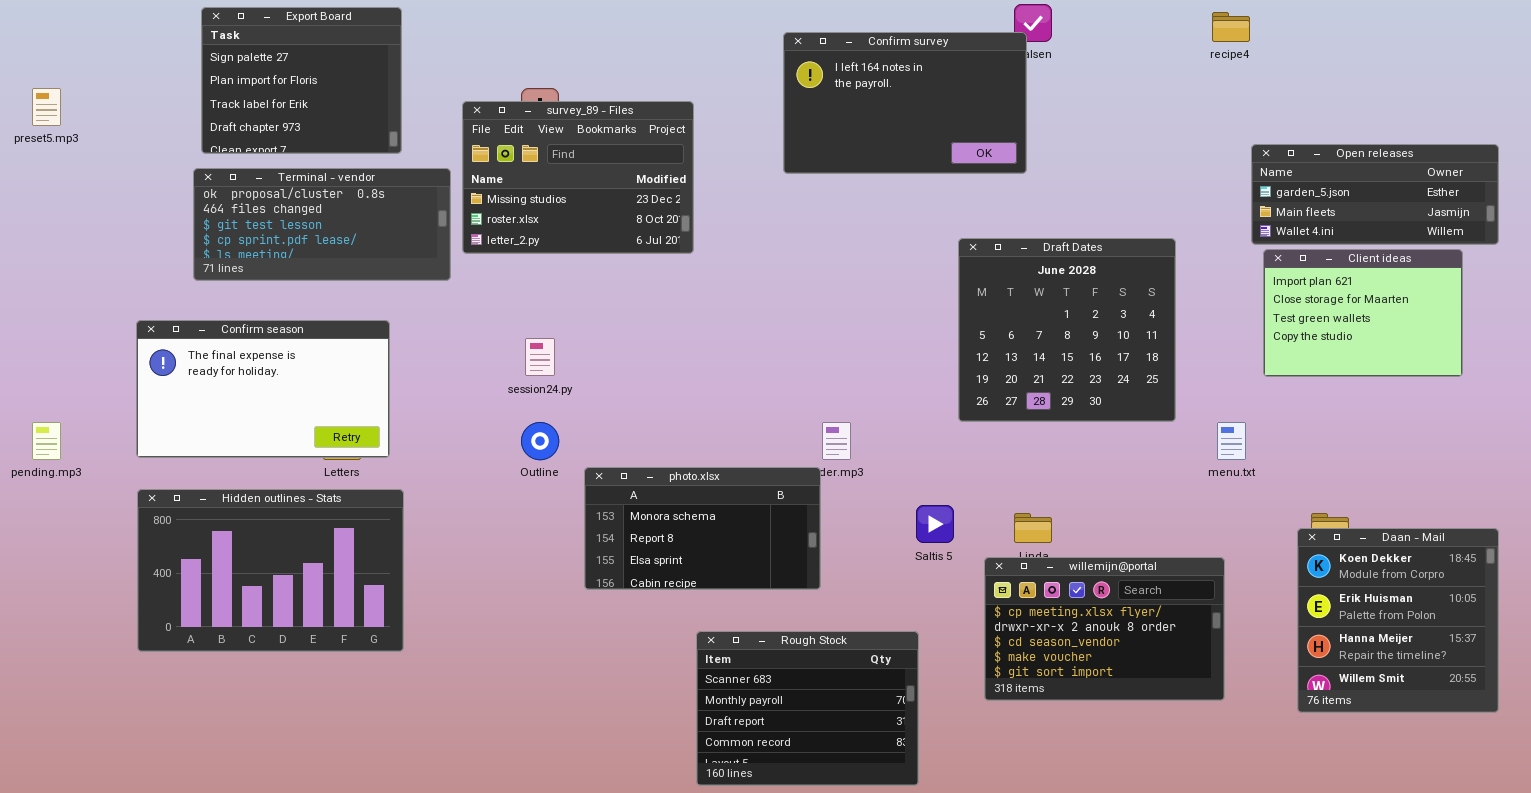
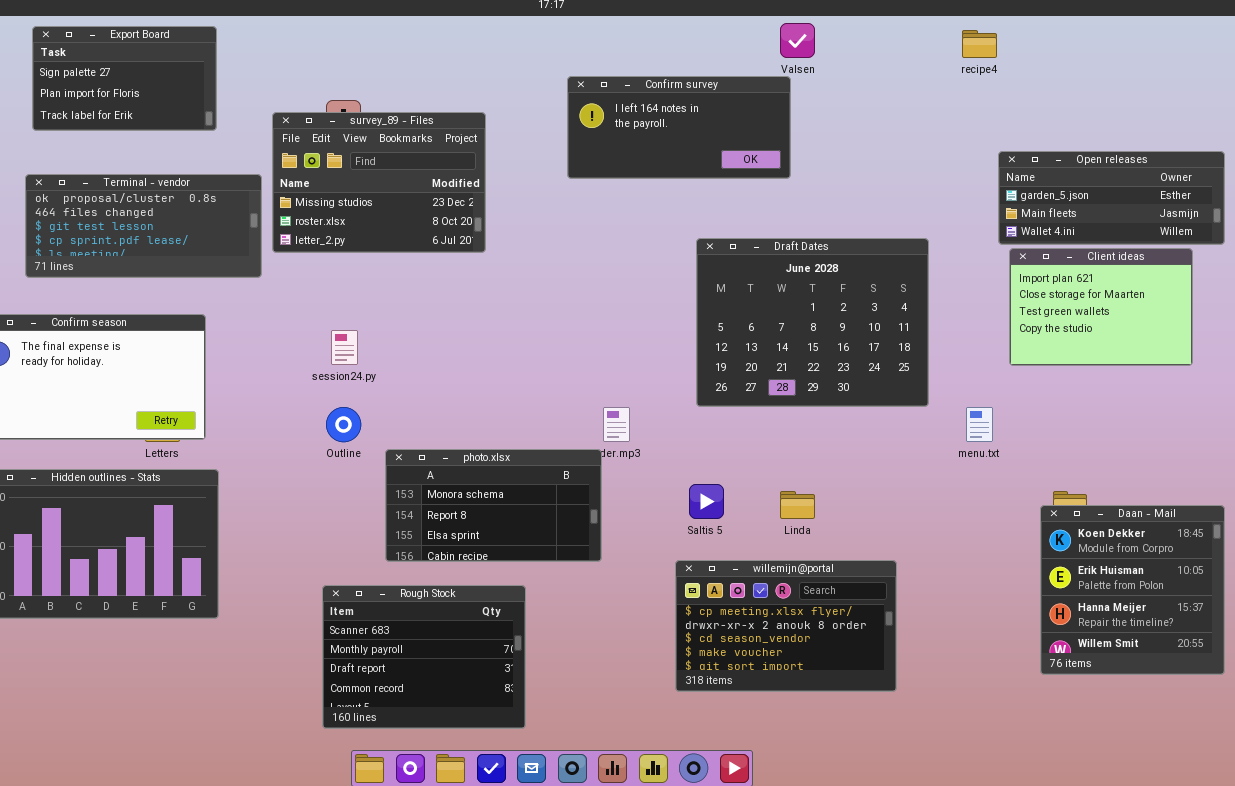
Export Board: [201,7,402,154] -> [32,26,217,131], resized
Confirm survey: [783,32,1027,174] -> [567,76,791,179], resized
Draft Dates: [958,238,1176,422] -> [696,238,929,407], resized
willemijn@portal: [984,557,1225,701] -> [675,560,897,692], moved
Rough Stock: [696,631,919,786] -> [322,585,526,729], moved

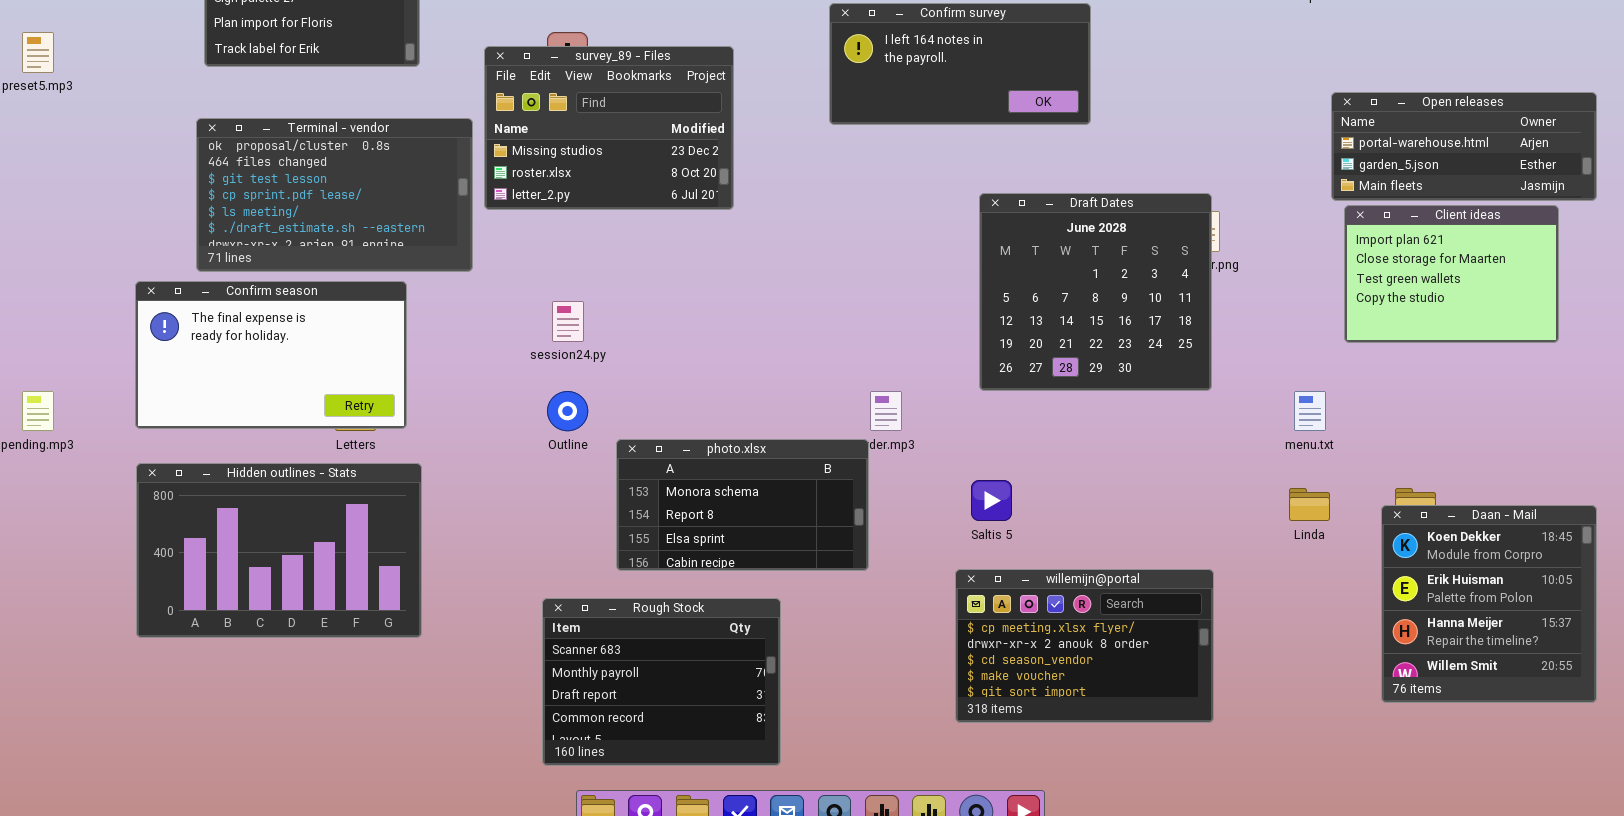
Open releases: [998,151,1225,245] -> [1331,92,1597,201], scrolled up 1 row
Terminal - vendor: [25,174,262,278] -> [196,118,473,272], resized
Draft Dates: [696,238,929,407] -> [979,193,1212,391], resized
Linda: [780,491,815,519] -> [1289,488,1330,521], moved

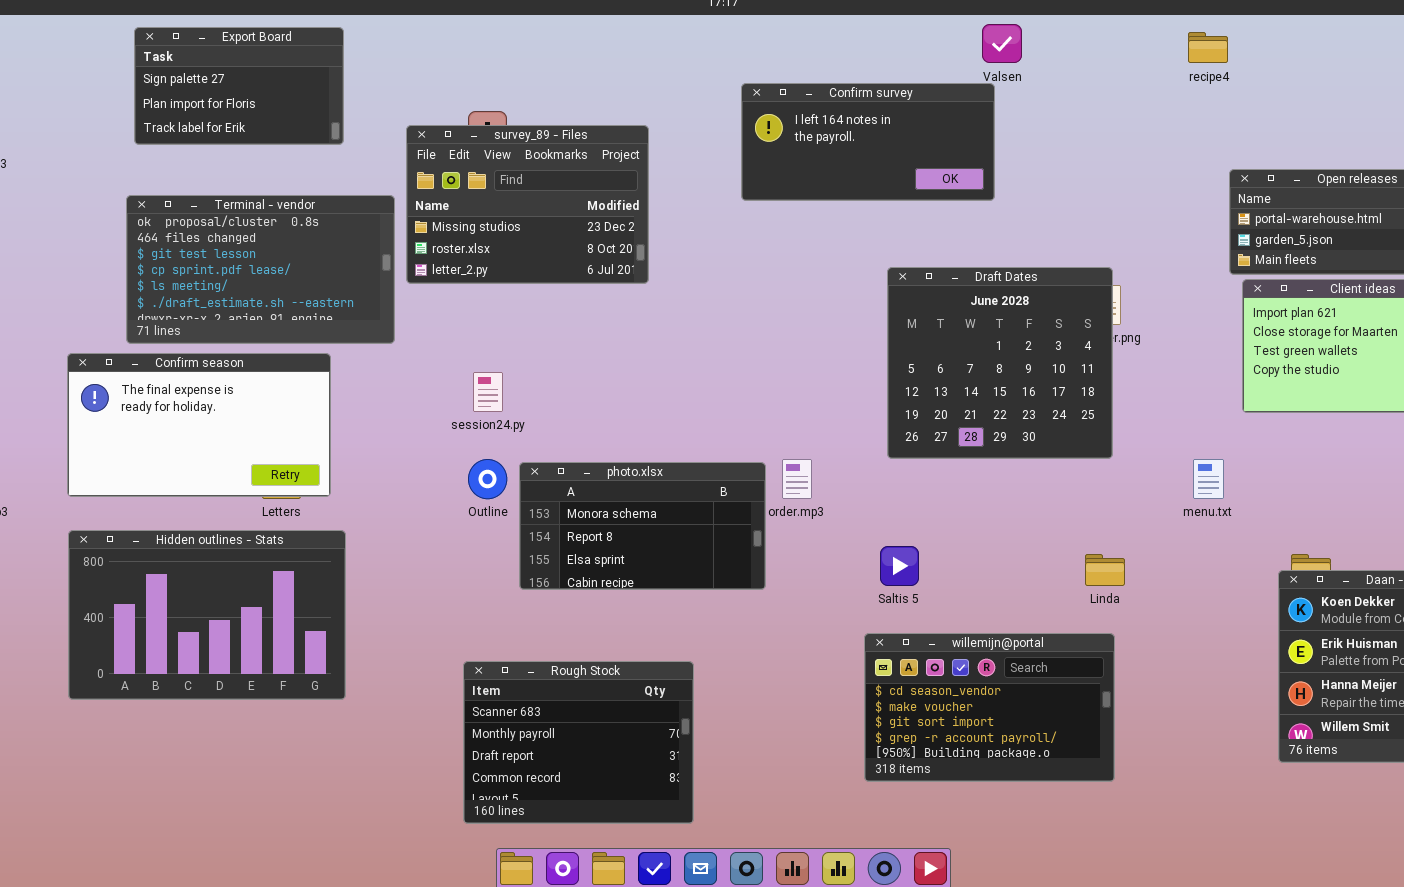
photo.xlsx: [616,439,869,571] -> [519,462,766,590], moved
Linda: [1289,488,1330,521] -> [1085,554,1125,586], moved
willemijn@portal: [955,569,1214,723] -> [864,633,1115,782], scrolled down 2 rows

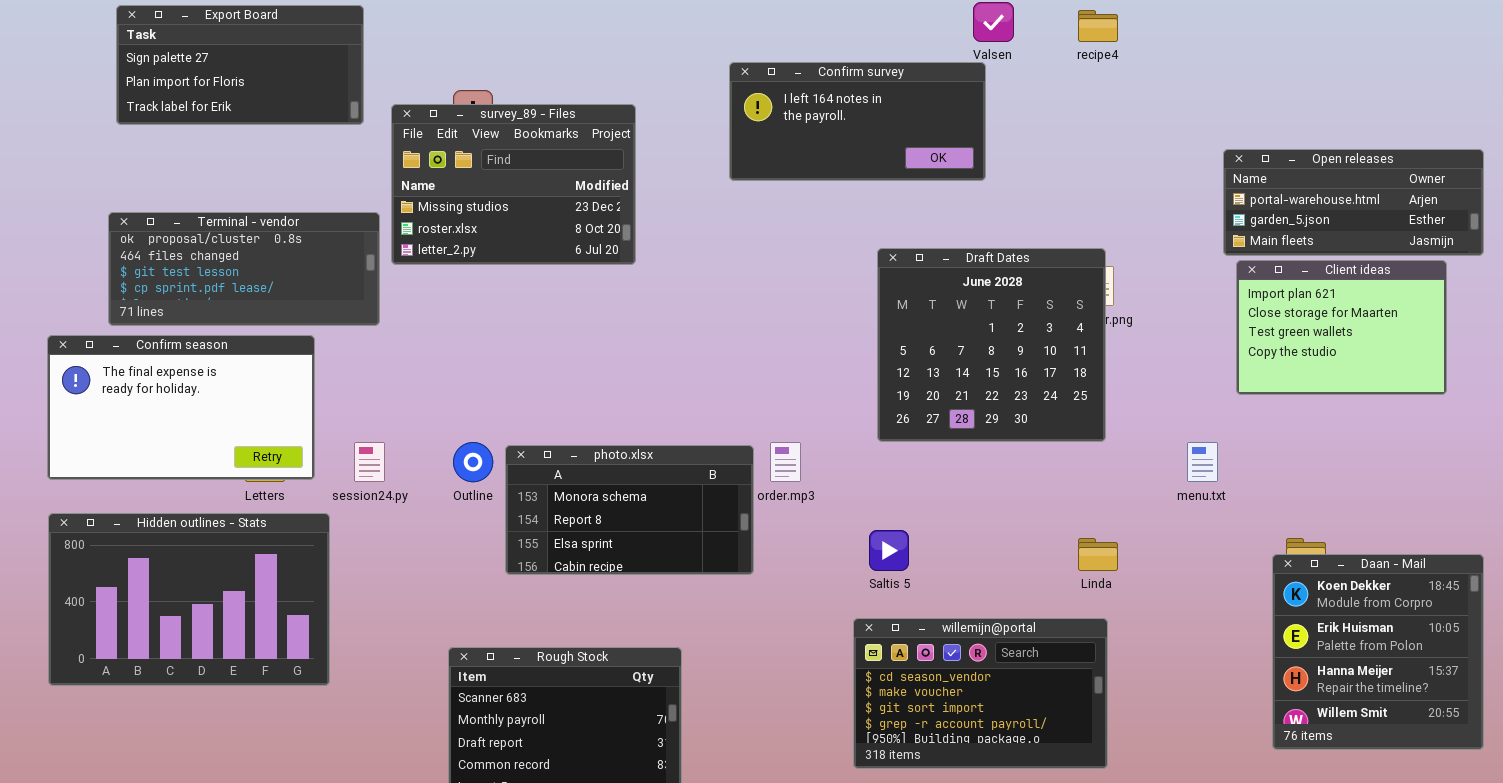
Export Board: [134,27,344,145] -> [116,5,364,125], resized
recipe4: [1188,32,1228,63] -> [1078,10,1118,42], moved
Terminal - vendor: [126,195,395,344] -> [108,212,380,326], resized
session24.py: [473,372,503,412] -> [354,442,385,482], moved

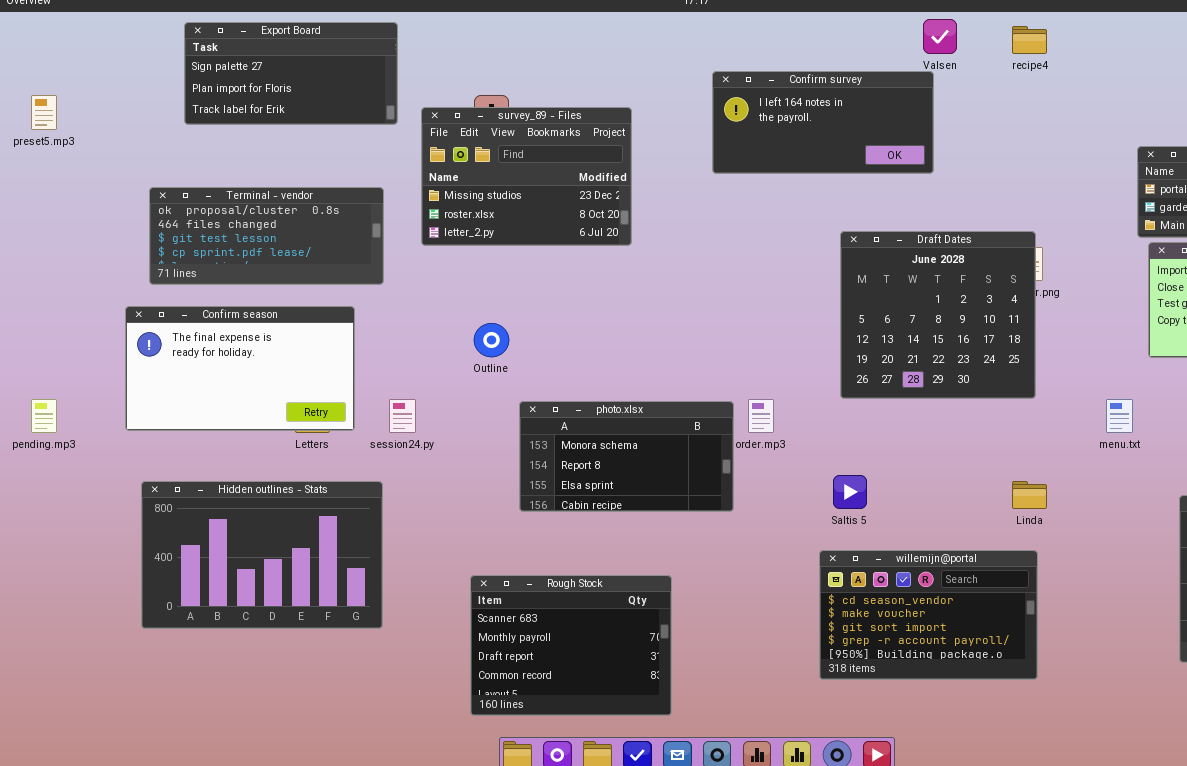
Terminal - vendor: [108,212,380,326] -> [149,187,384,285], moved
Outline: [453,442,493,482] -> [474,323,509,357], moved
Hidden outlines - Stats: [48,513,330,686] -> [141,481,383,629], moved

